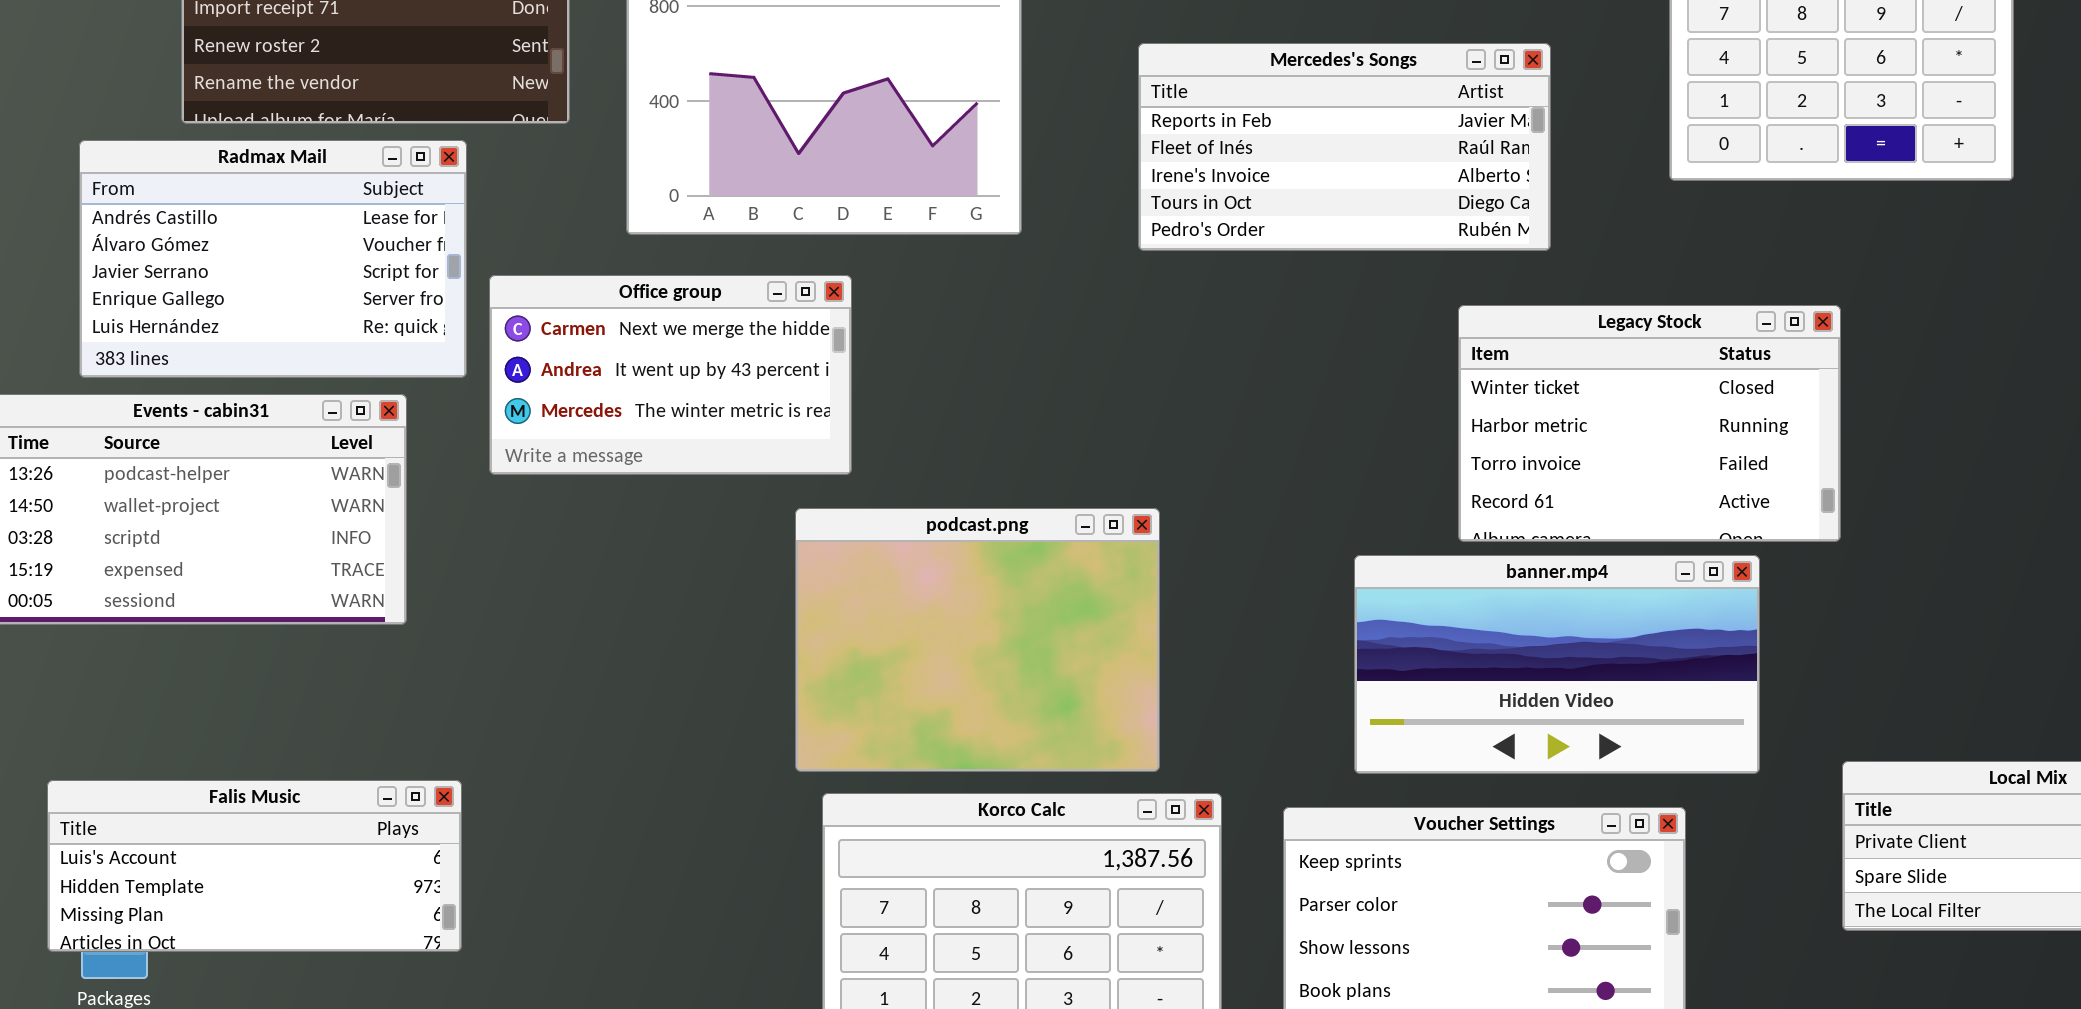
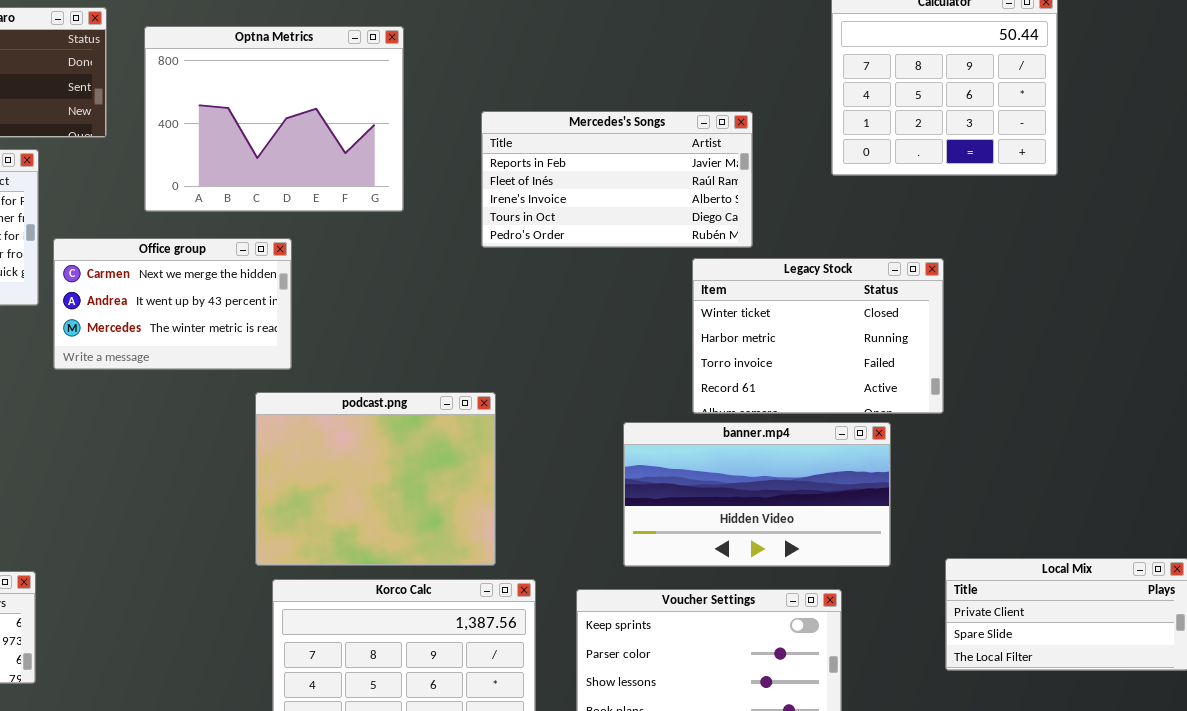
Mercedes's Songs: [1138,43,1551,251] -> [481,111,753,248], moved

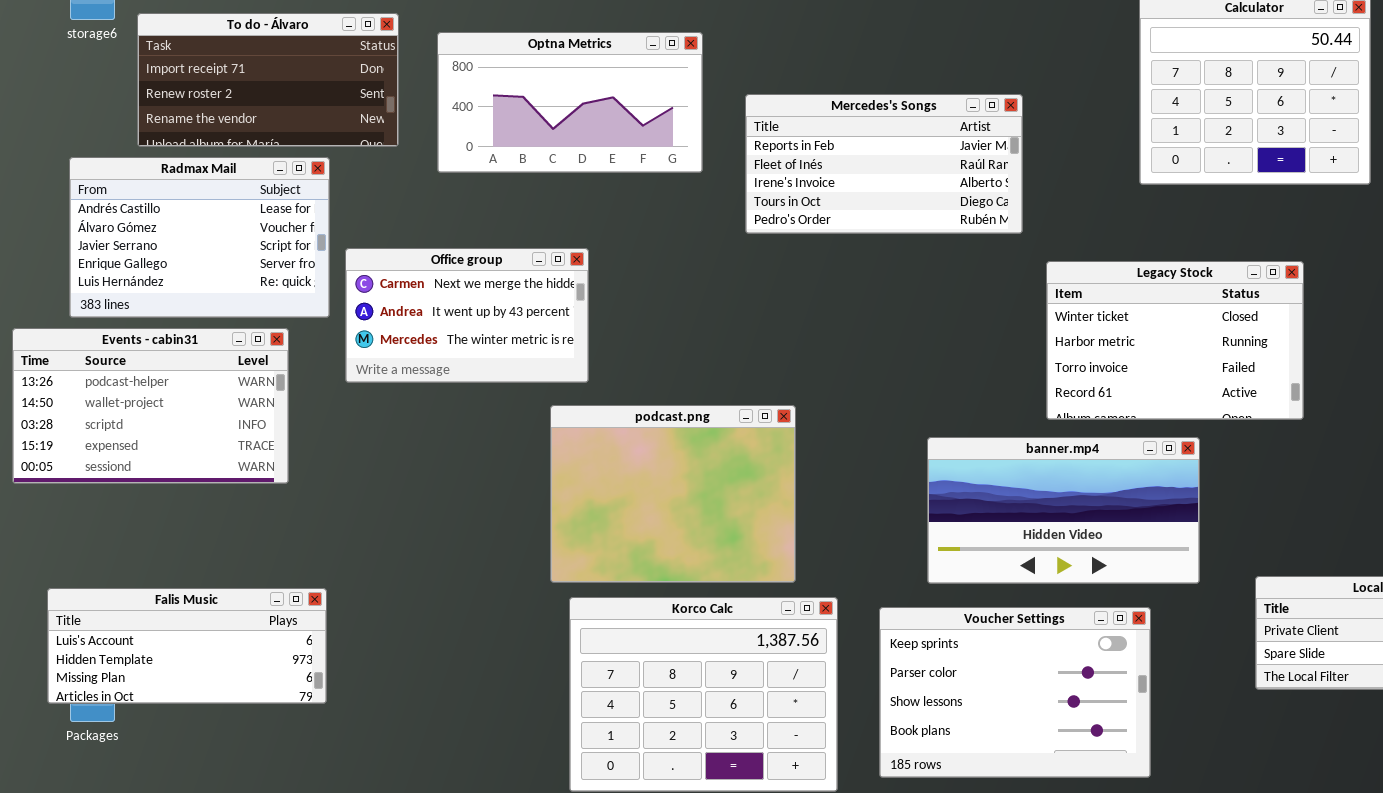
Optna Metrics: [144,26,404,212] -> [437,32,703,173], resized
Mercedes's Songs: [481,111,753,248] -> [745,94,1023,234], moved
Legacy Stock: [692,258,944,414] -> [1046,261,1304,420], moved

